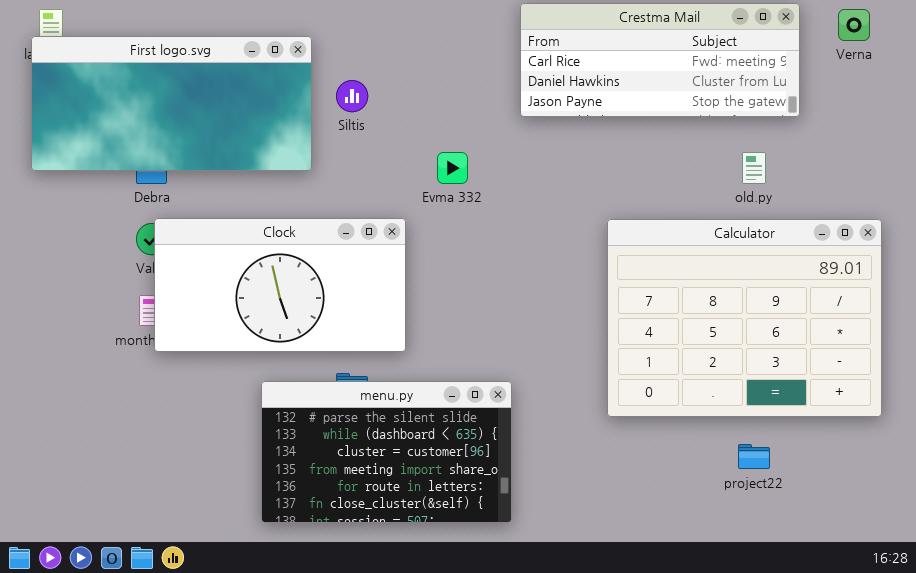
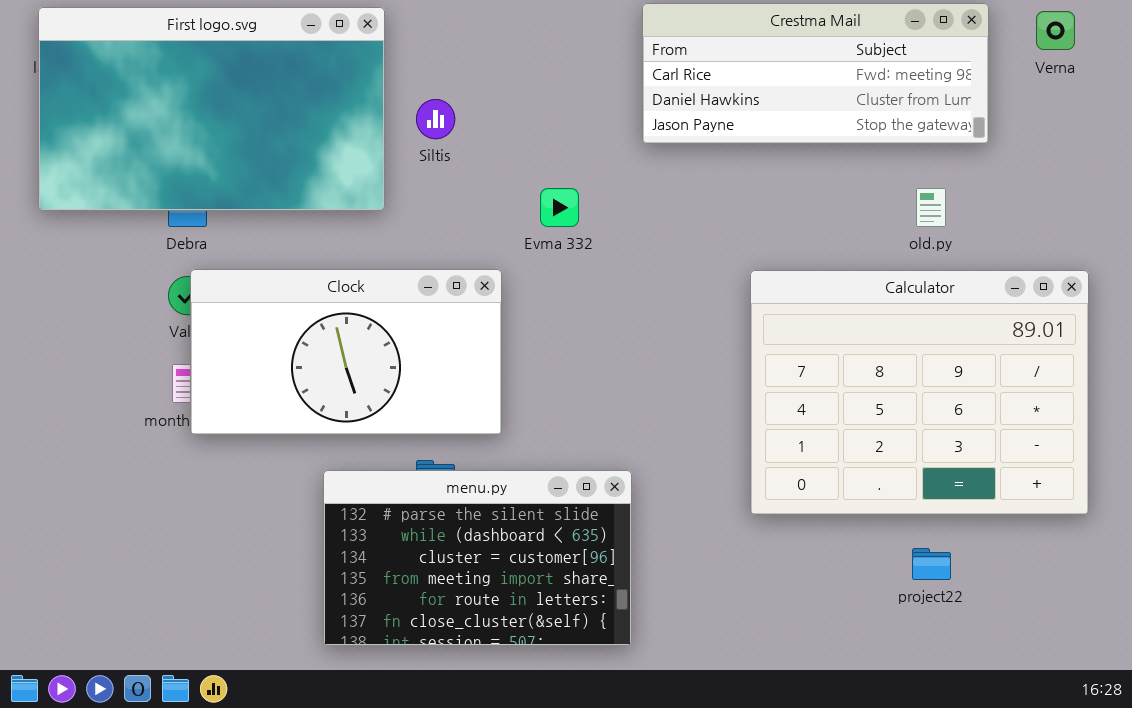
First logo.svg: [31,36,312,171] -> [38,7,385,211], resized

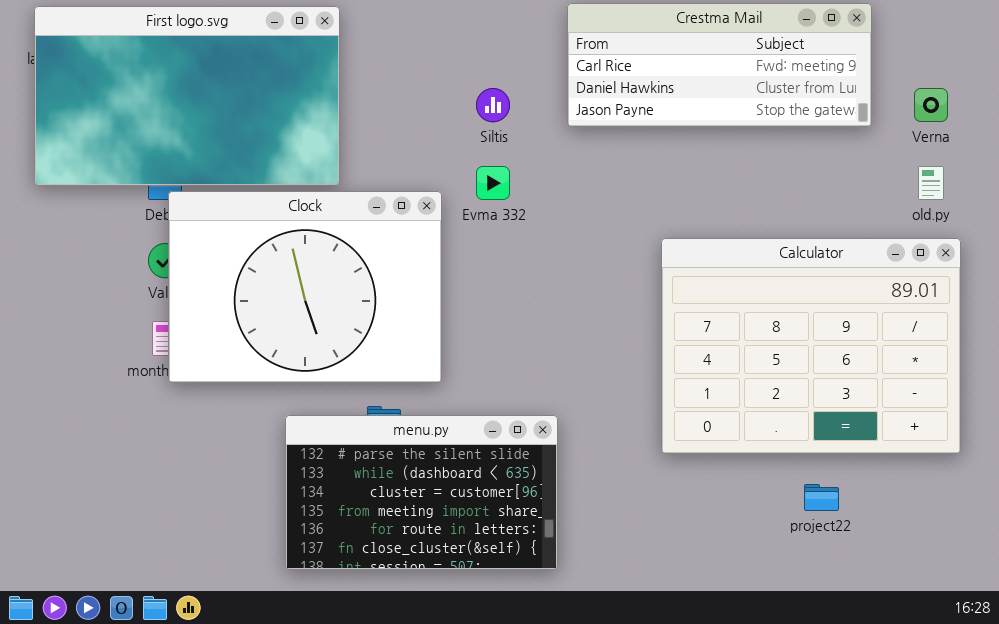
Verna: [1036,11,1075,50] -> [914,88,948,122], moved
Siltis: [416,99,455,139] -> [476,88,510,122], moved
old.py: [916,188,946,227] -> [918,166,944,200], moved
Clock: [190,269,502,435] -> [168,191,442,383], resized

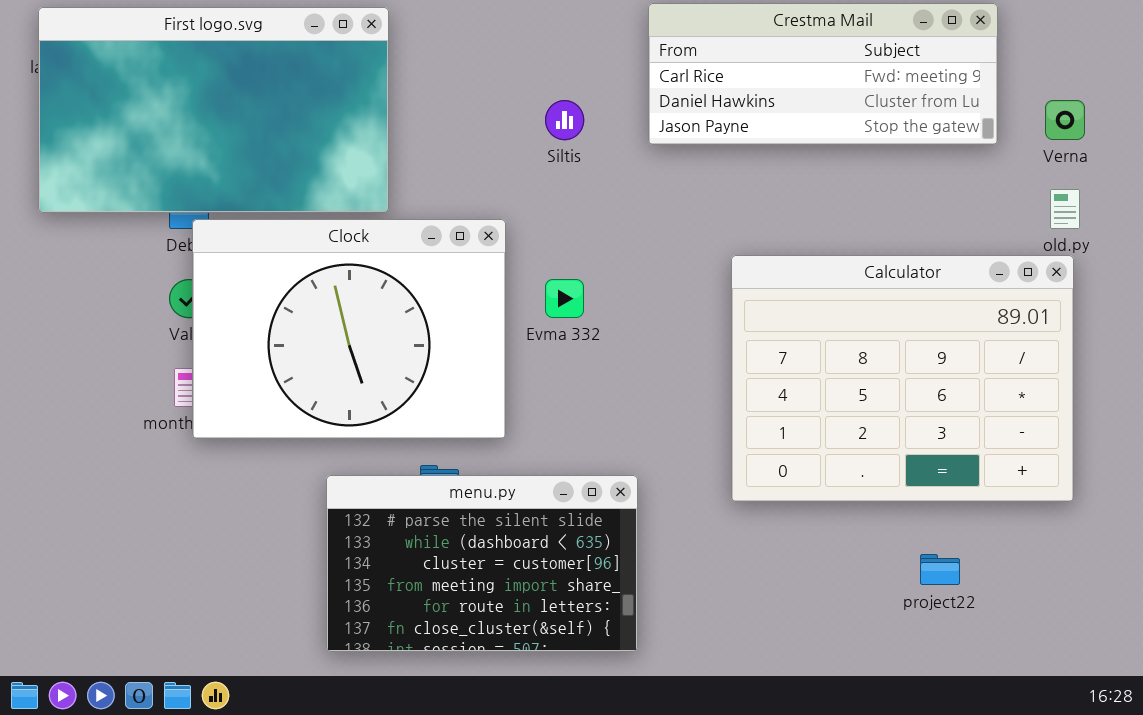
Evma 332: [476,166,510,200] -> [545,279,584,318], moved
Calculator: [661,238,961,454] -> [731,255,1074,502], moved

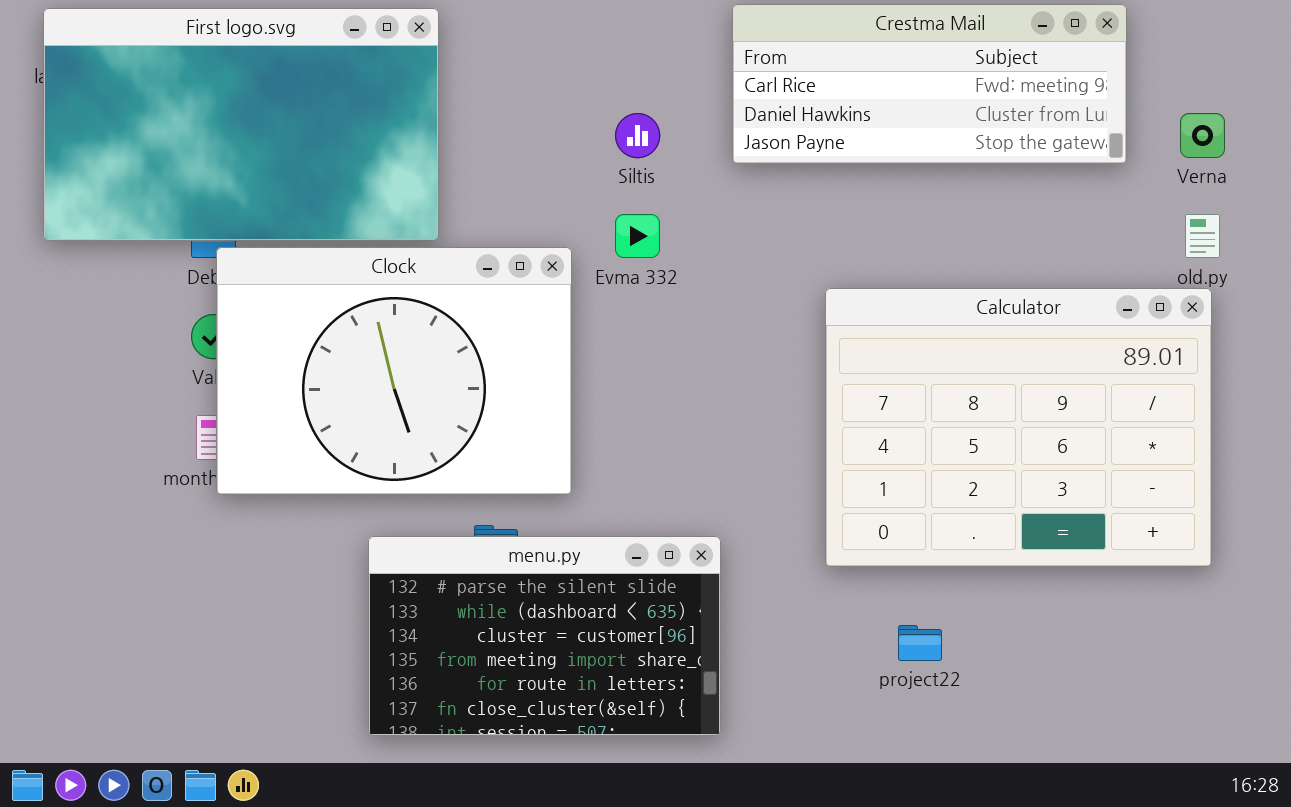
Evma 332: [545,279,584,318] -> [615,214,660,258], moved
project22: [920,554,960,585] -> [898,625,942,661], moved

